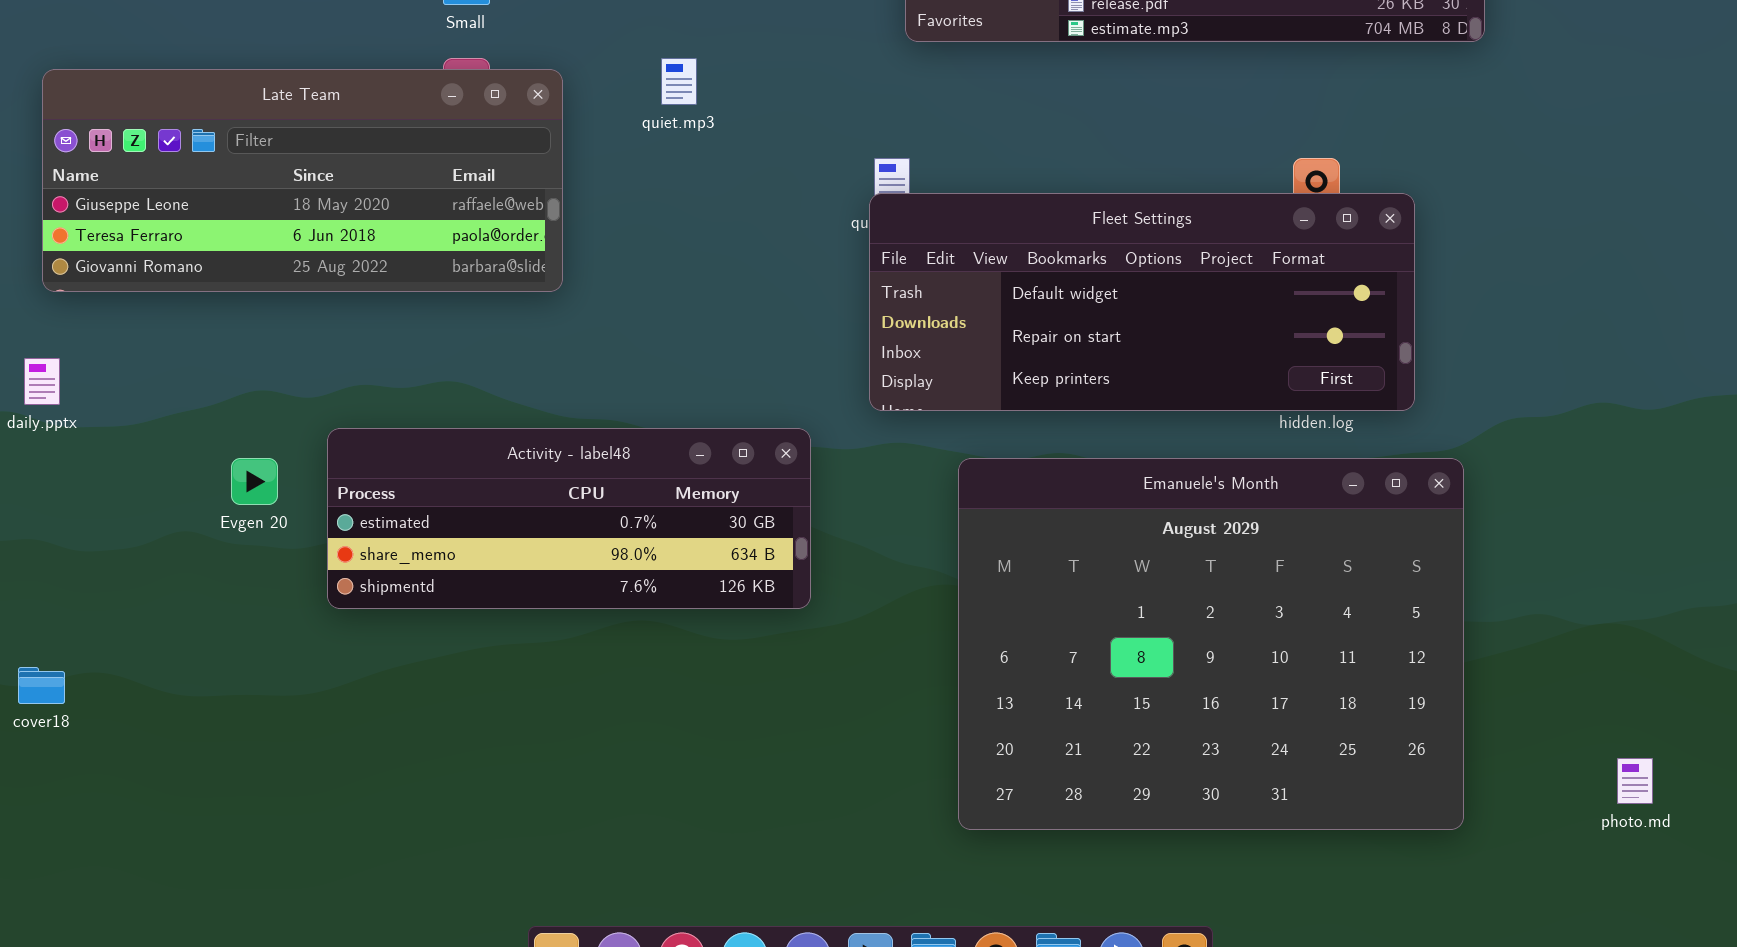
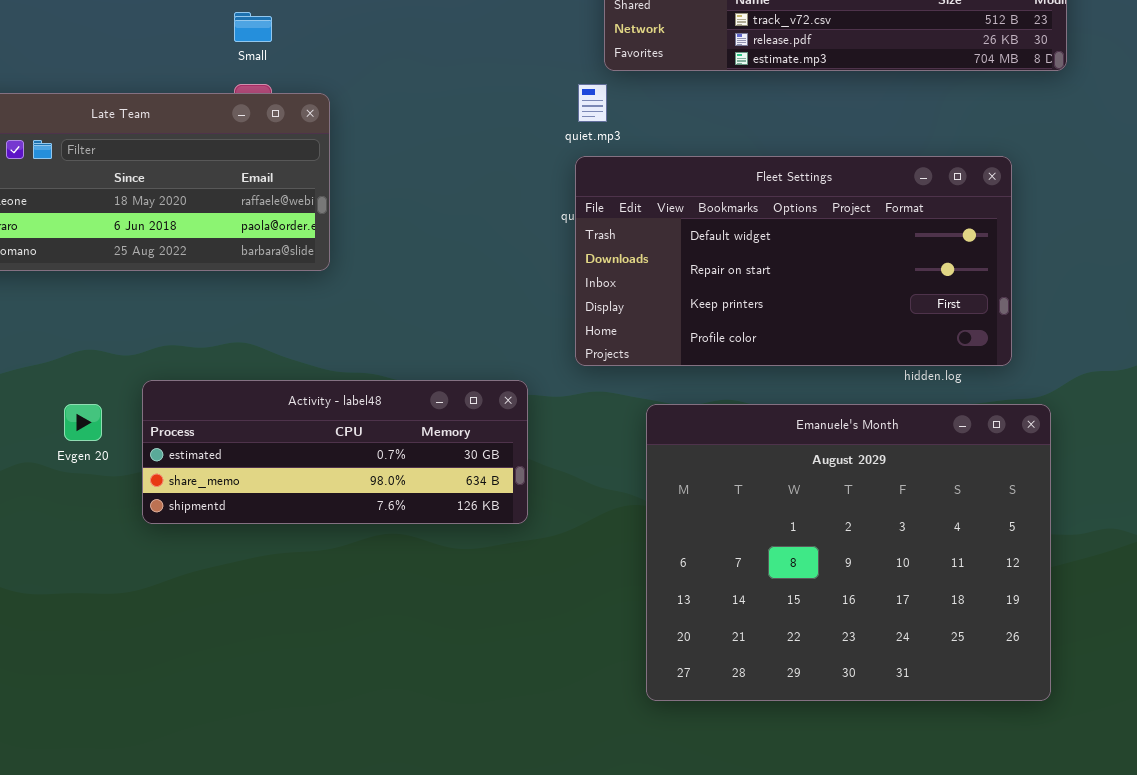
quiet.mp3: [661,58,697,105] -> [578,84,607,122], moved
Fleet Settings: [869,193,1415,411] -> [575,156,1012,366], resized

